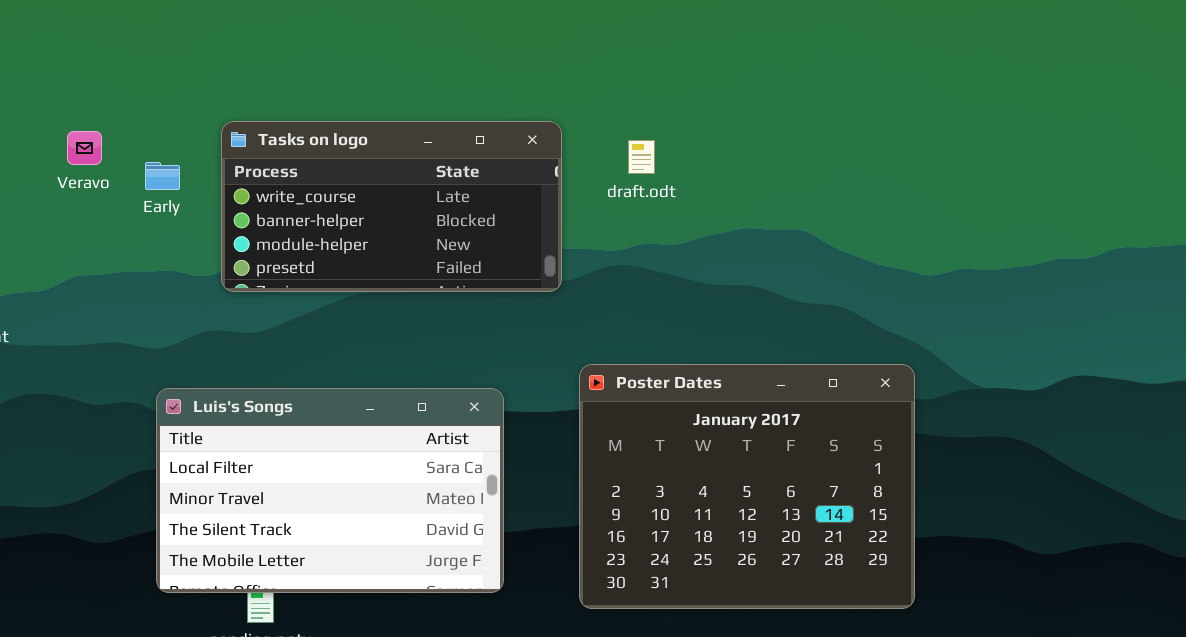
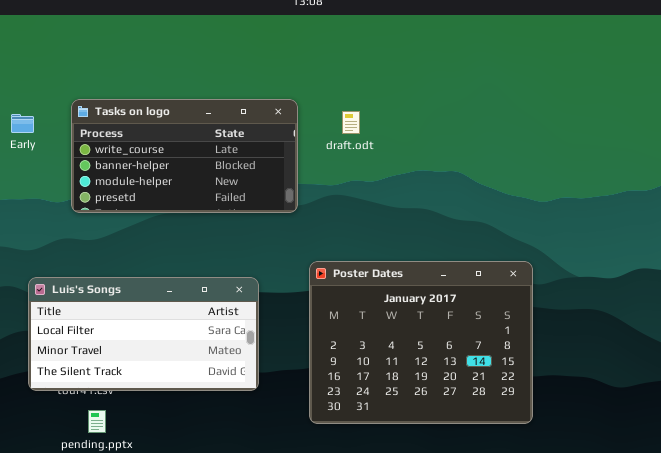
Early: [145,162,180,190] -> [11,114,34,133], moved
Luis's Songs: [156,388,504,593] -> [28,277,259,391], resized

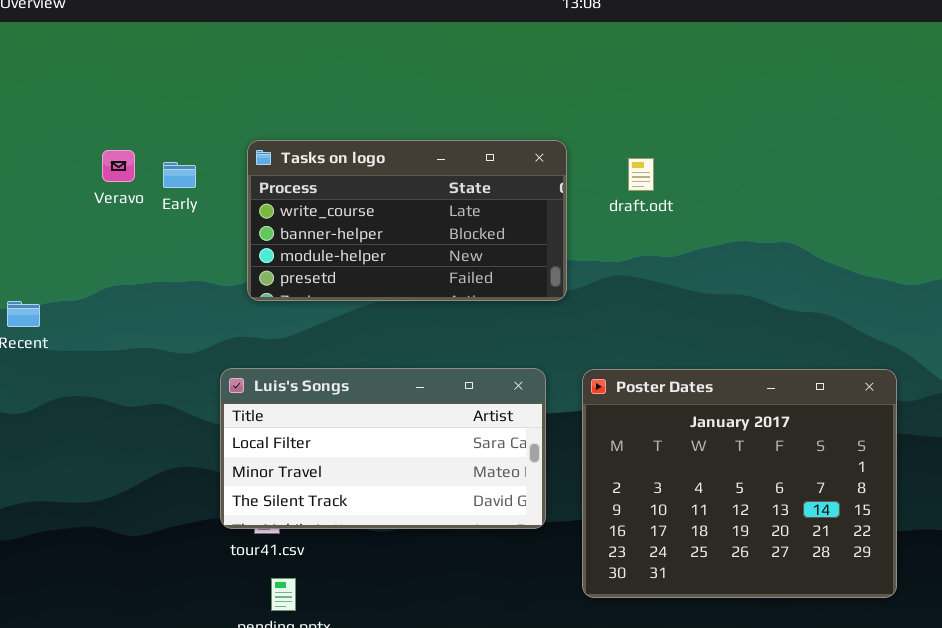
Luis's Songs: [28,277,259,391] -> [220,368,546,529], moved

